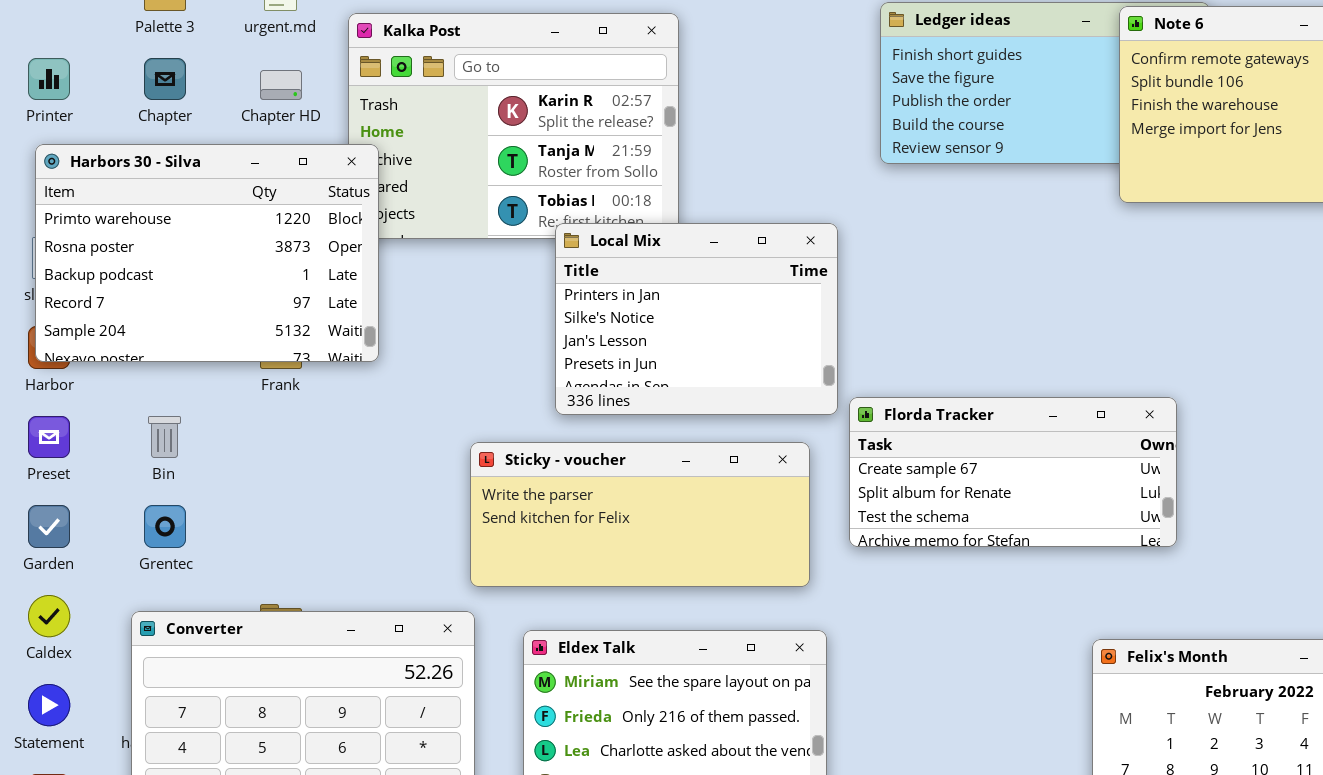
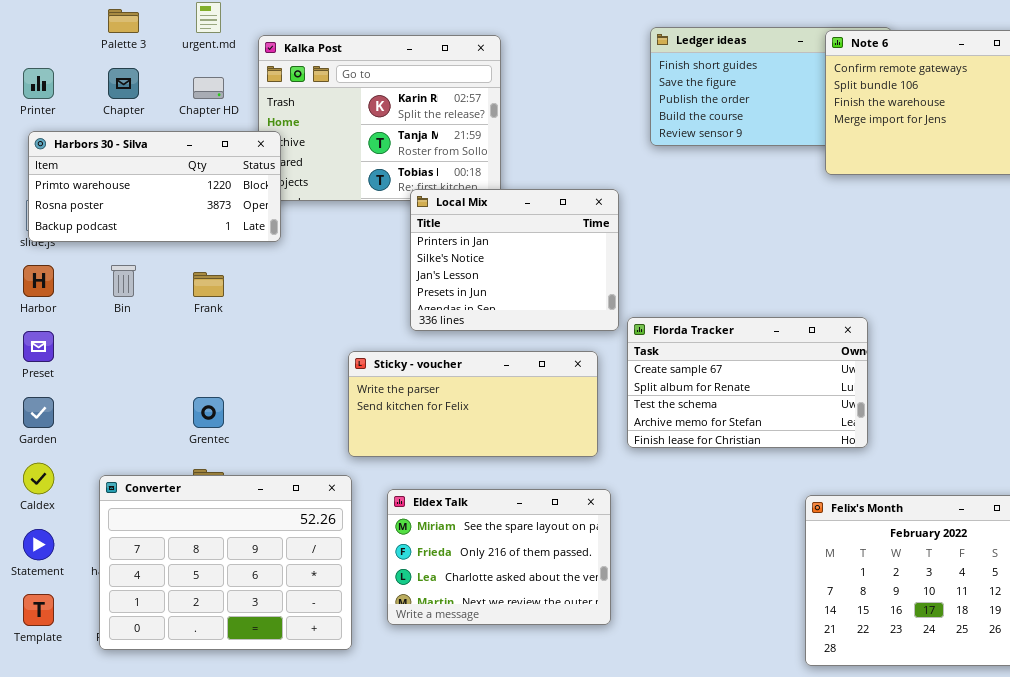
Harbors 30 - Silva: [35,144,379,362] -> [28,131,281,242], resized
Florda Tracker: [849,397,1177,547] -> [627,317,868,448], resized
Bin: [148,416,181,458] -> [111,265,136,297], moved
Grentec: [144,505,186,548] -> [193,397,224,428], moved

